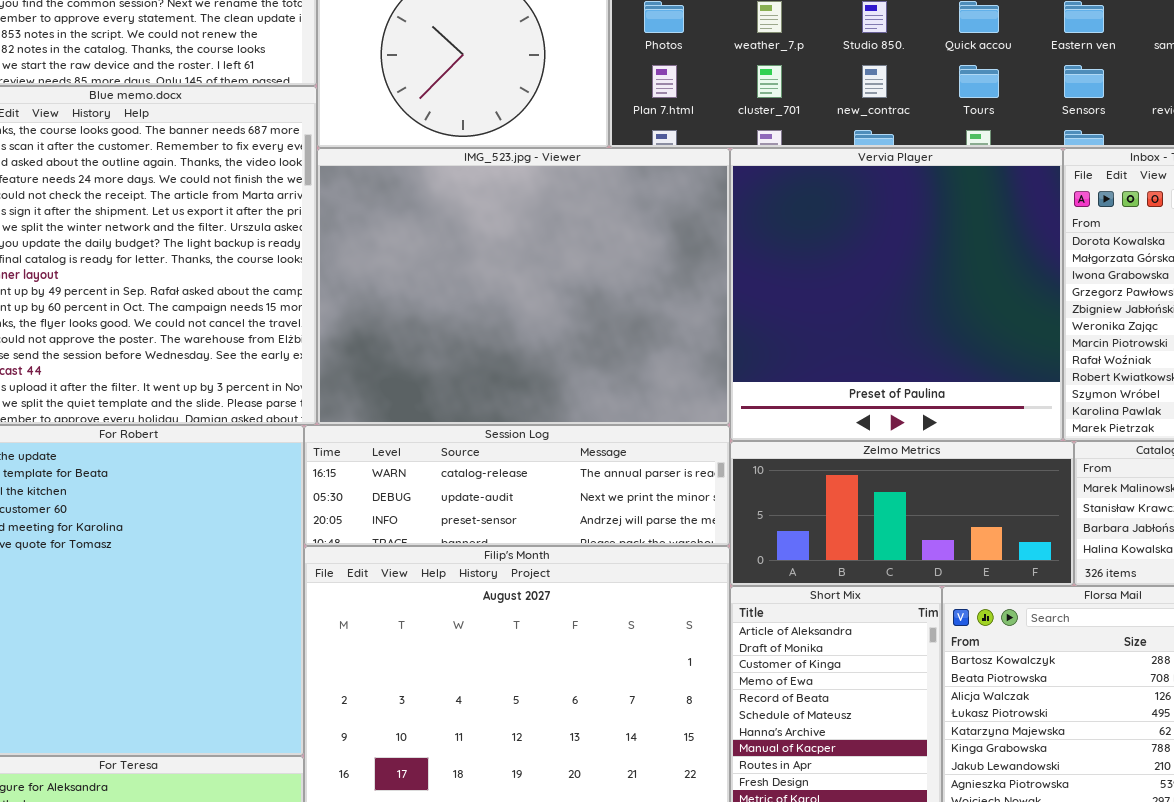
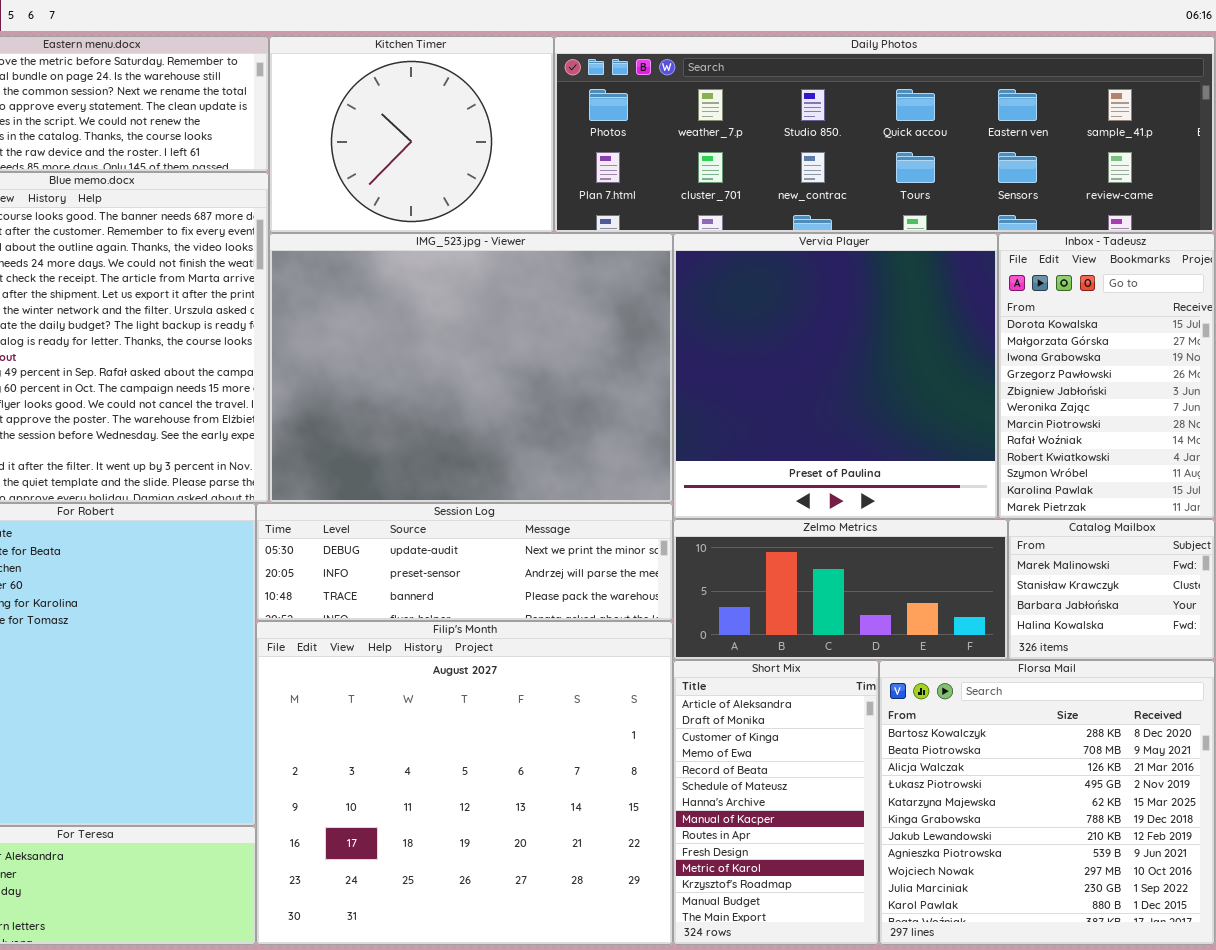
Session Log: [304,425,730,546] -> [256,503,673,621], scrolled down 1 row

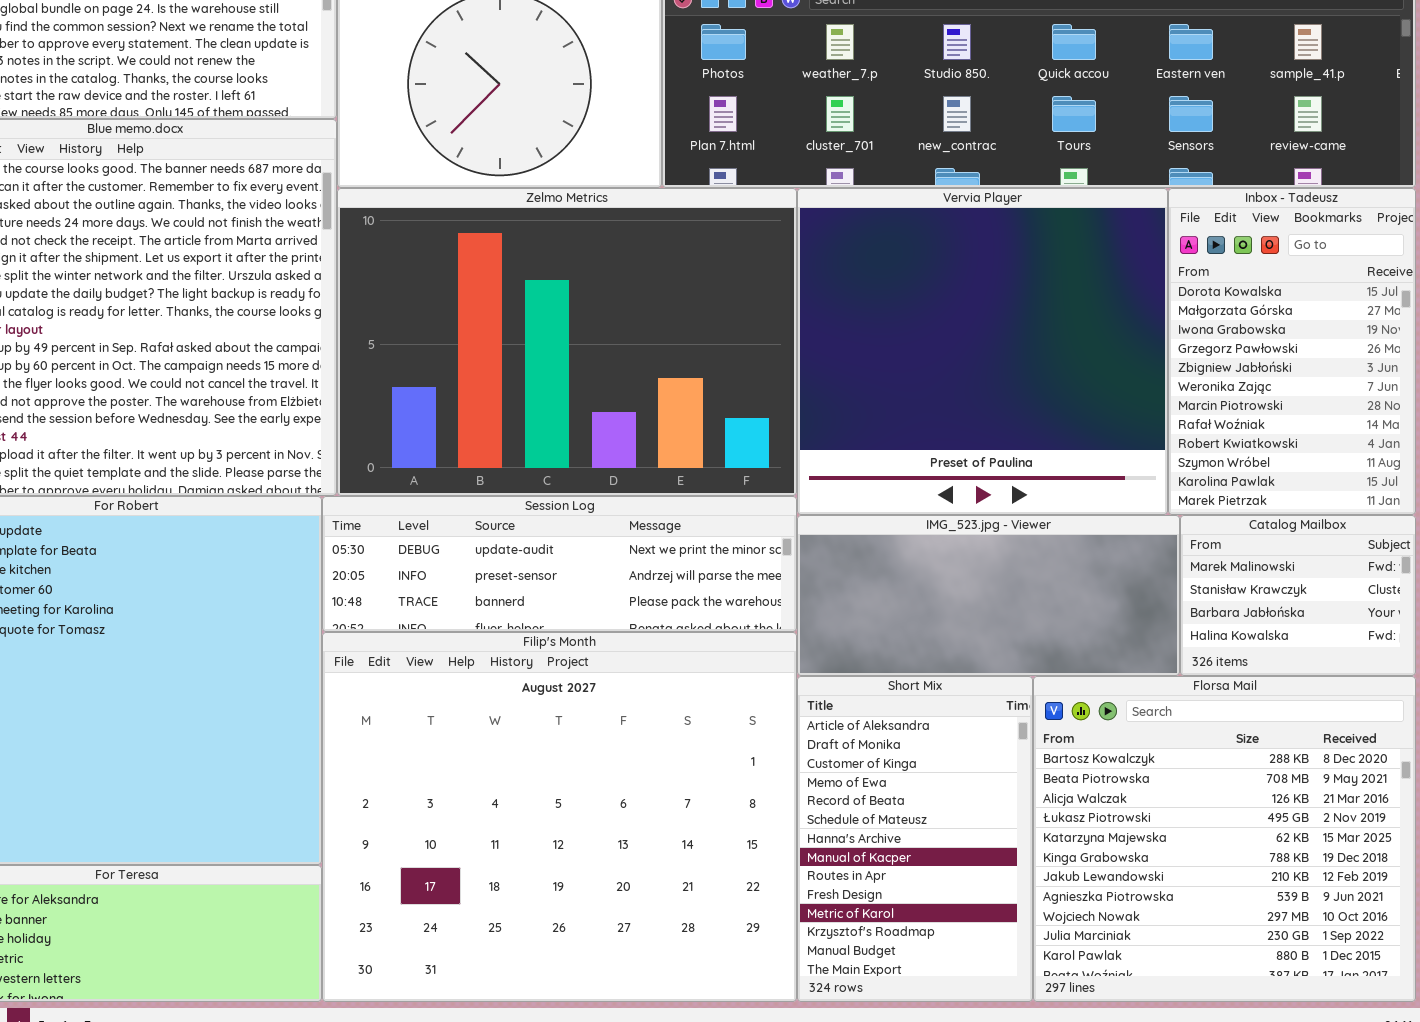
IMG_523.jpg - Viewer: [269,233,673,503] -> [797,515,1180,676], moved, resized
Zelmo Metrics: [673,519,1008,660] -> [337,188,797,496], moved, resized

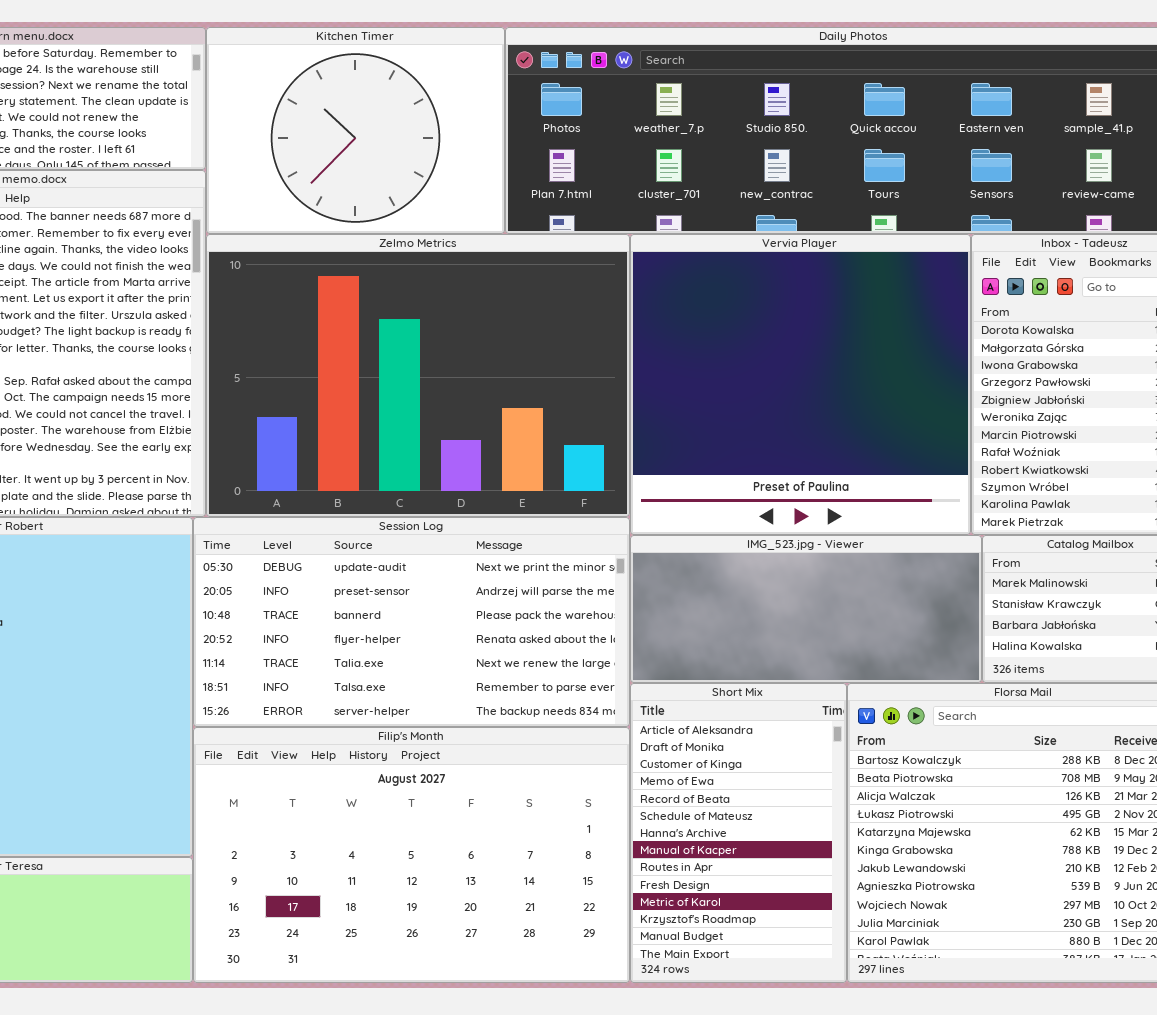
Session Log: [322,496,797,632] -> [193,517,630,727], resized
Filip's Month: [322,632,797,1002] -> [193,727,630,983], resized

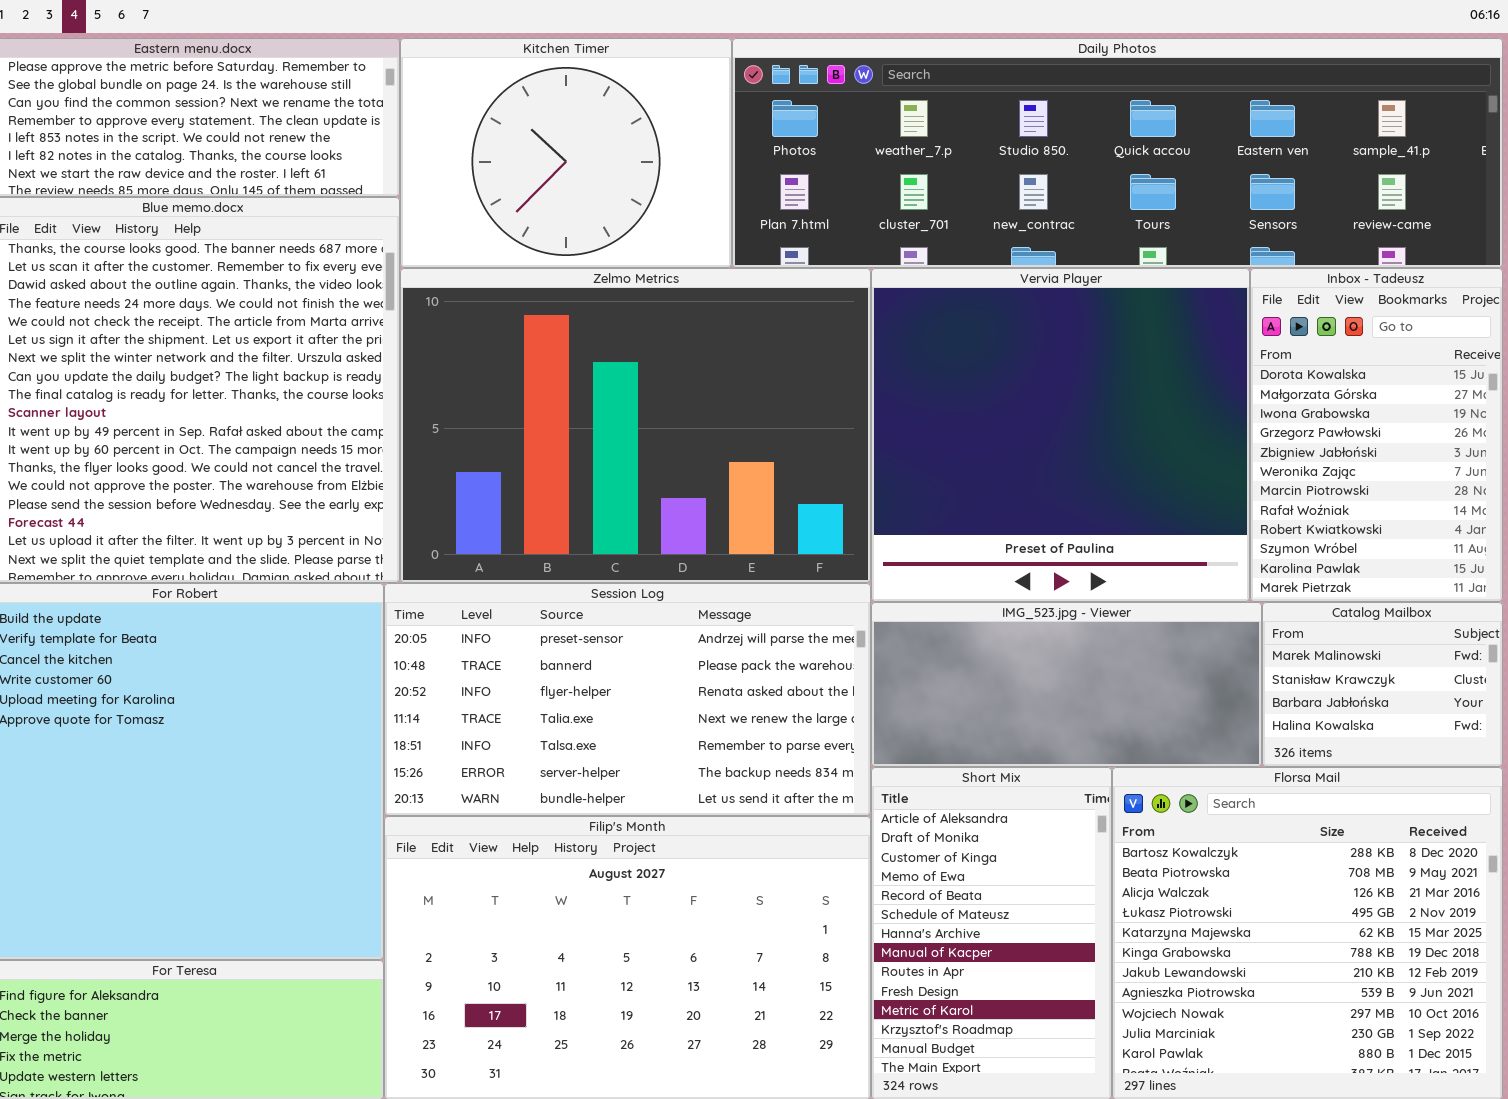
Session Log: [193,517,630,727] -> [384,583,871,816], scrolled down 1 row

